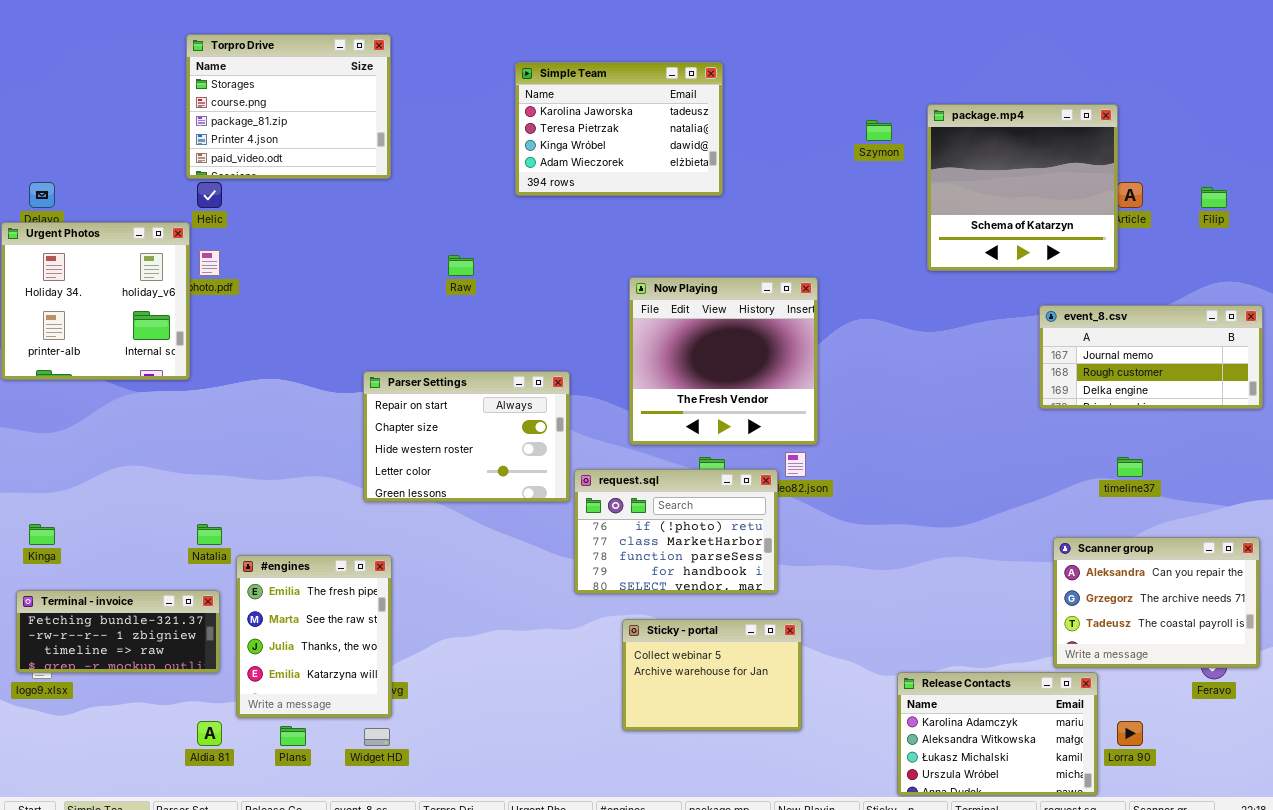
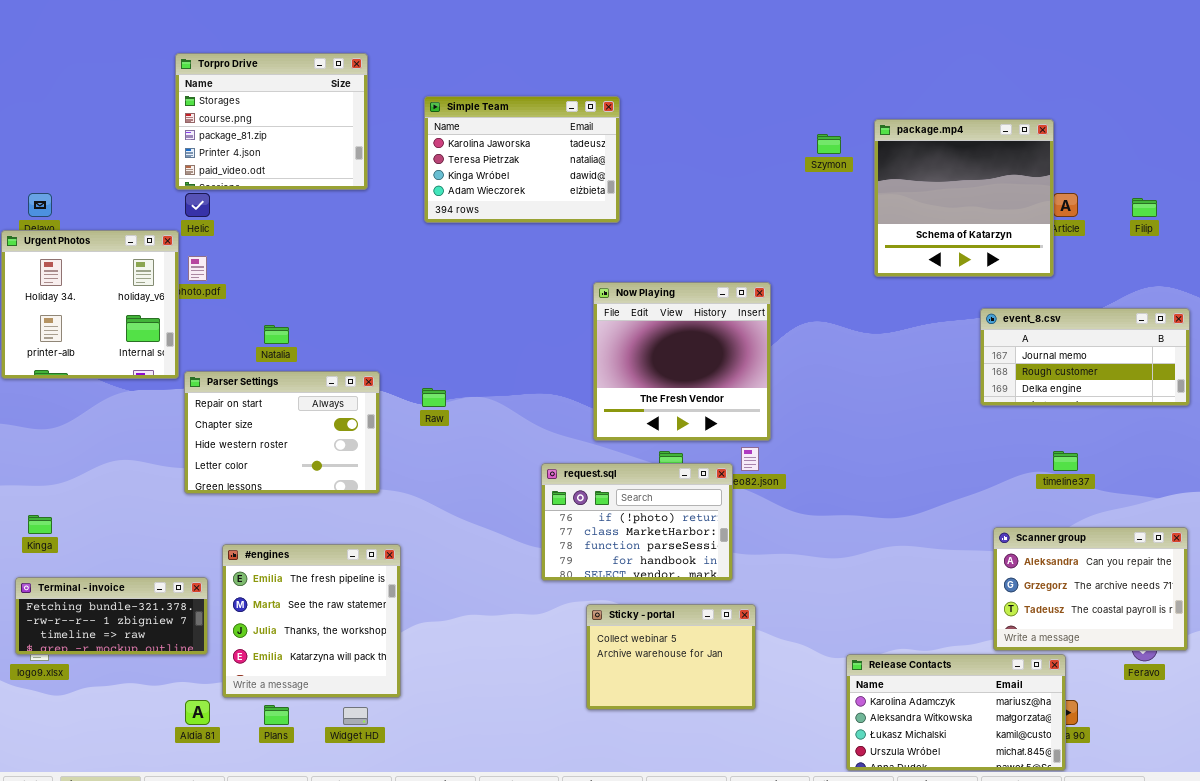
Simple Team: [515,62,723,196] -> [424,96,620,223], moved
Raw: [448,255,474,276] -> [422,388,446,407], moved
Parser Settings: [363,371,570,502] -> [184,371,380,494], moved
Natalia: [197,524,222,545] -> [264,325,289,344], moved
#engines: [236,555,392,718] -> [222,544,401,698], resized
Release Contacts: [897,672,1098,796] -> [846,654,1066,771], resized

